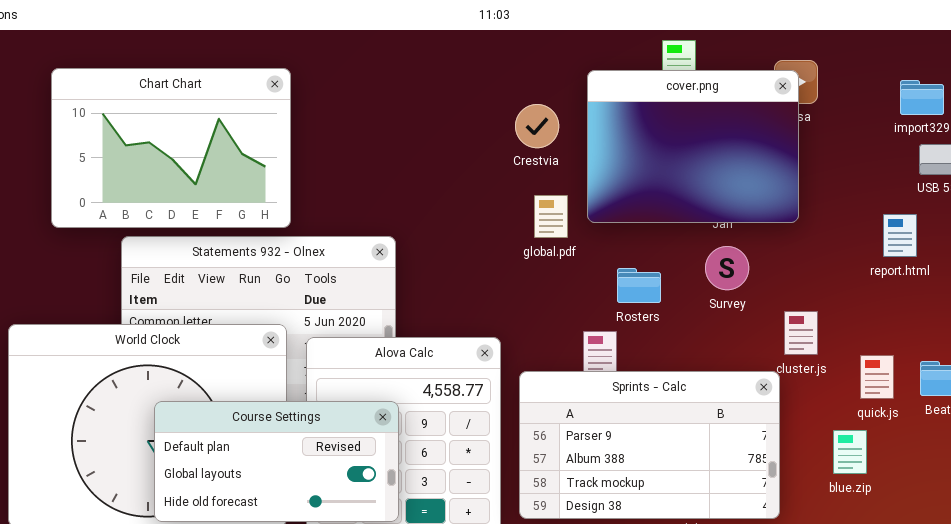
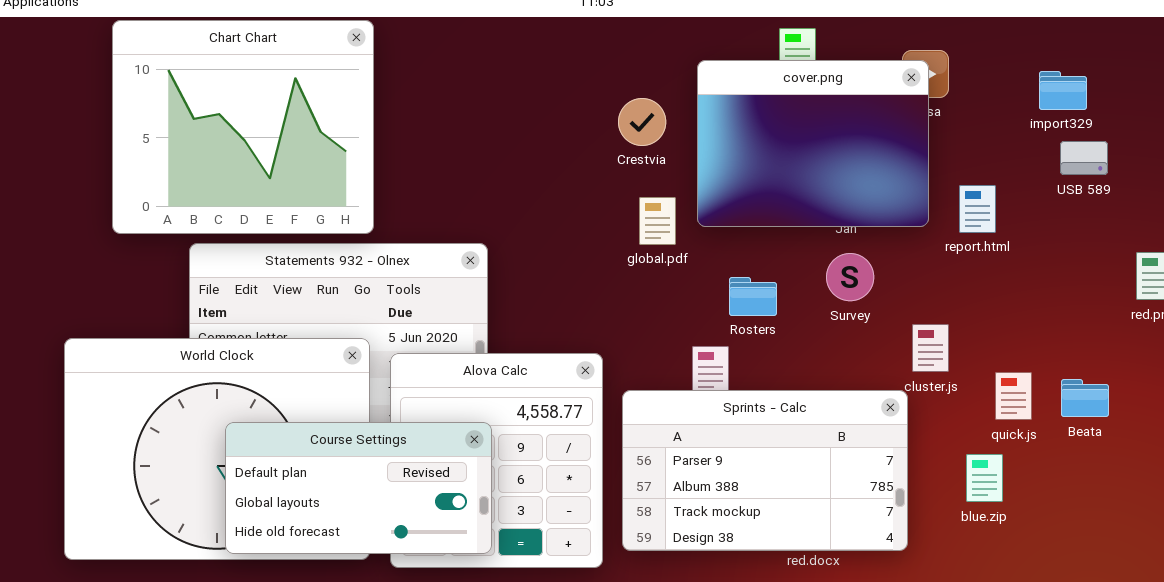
Chart Chart: [51,68,291,228] -> [112,20,374,234], resized
report.html: [883,214,917,257] -> [959,185,996,233], moved

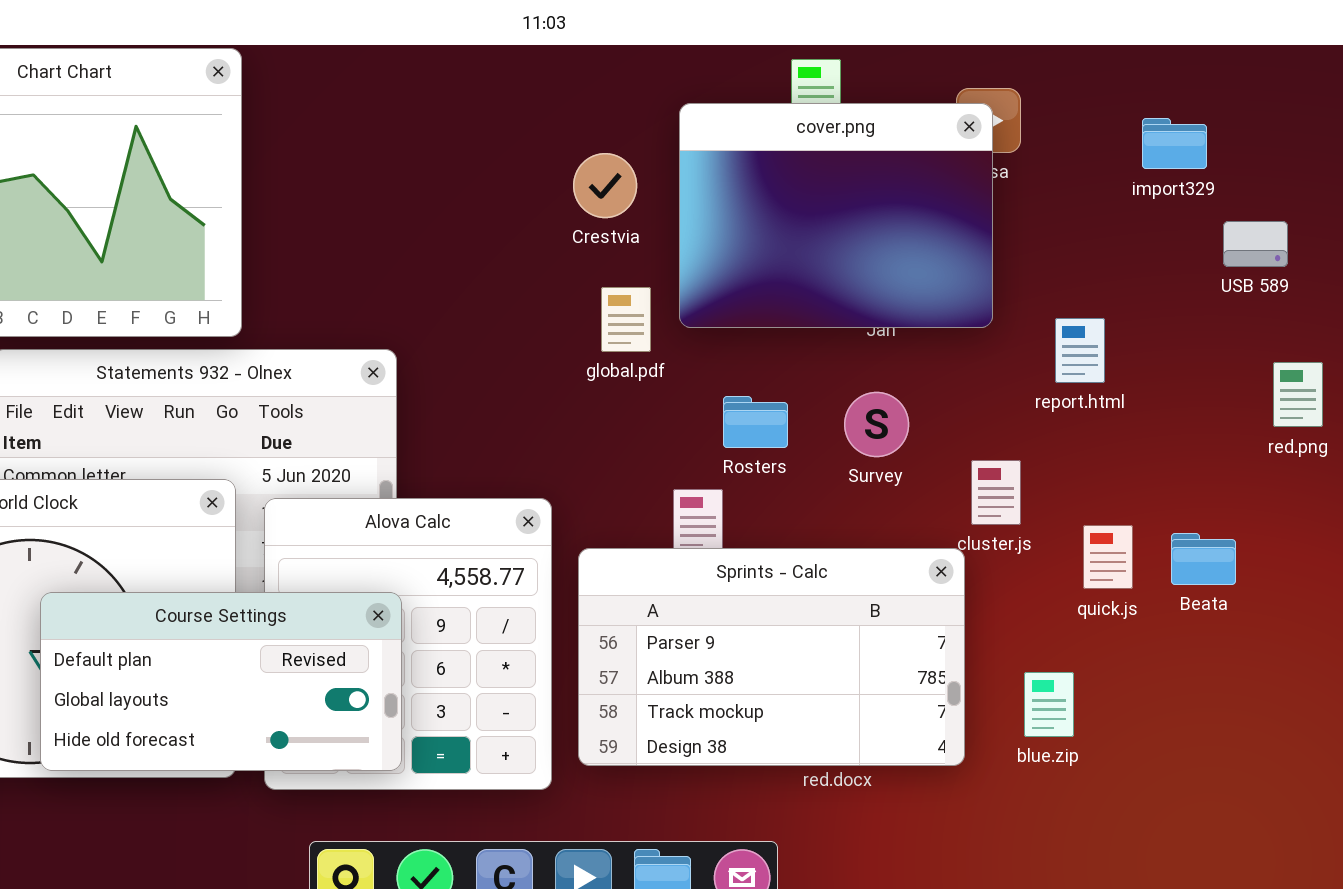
USB 589: [1060,141,1108,175] -> [1223,221,1288,267], moved
report.html: [959,185,996,233] -> [1055,318,1105,383], moved
Survey: [826,253,874,301] -> [844,392,909,457], moved
blue.zip: [966,454,1003,502] -> [1024,672,1074,737], moved

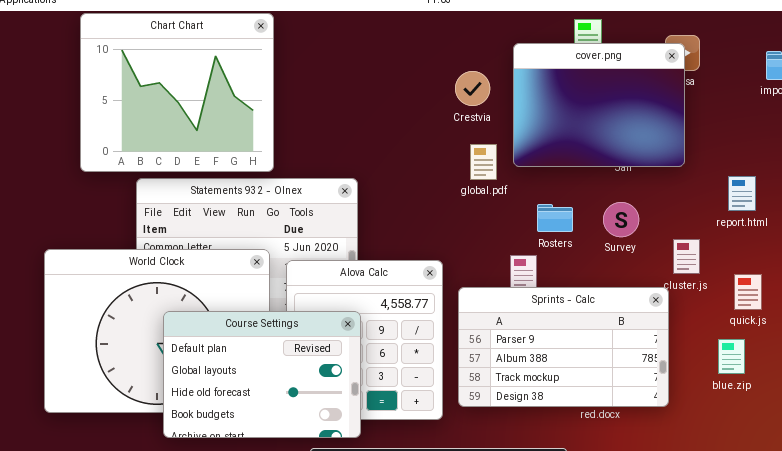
report.html: [1055,318,1105,383] -> [728,176,756,211], moved
Course Settings: [40,592,402,771] -> [163,311,361,438], resized
blue.zip: [1024,672,1074,737] -> [718,339,745,374], moved

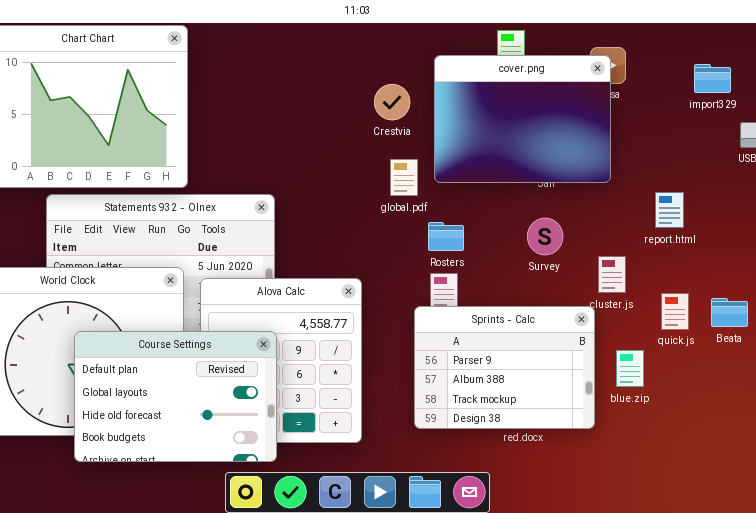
Rosters: [537,204,573,232] -> [428,222,464,251], moved
Sprints - Calc: [458,287,669,407] -> [414,306,595,429], resized
blue.zip: [718,339,745,374] -> [616,350,644,387], moved

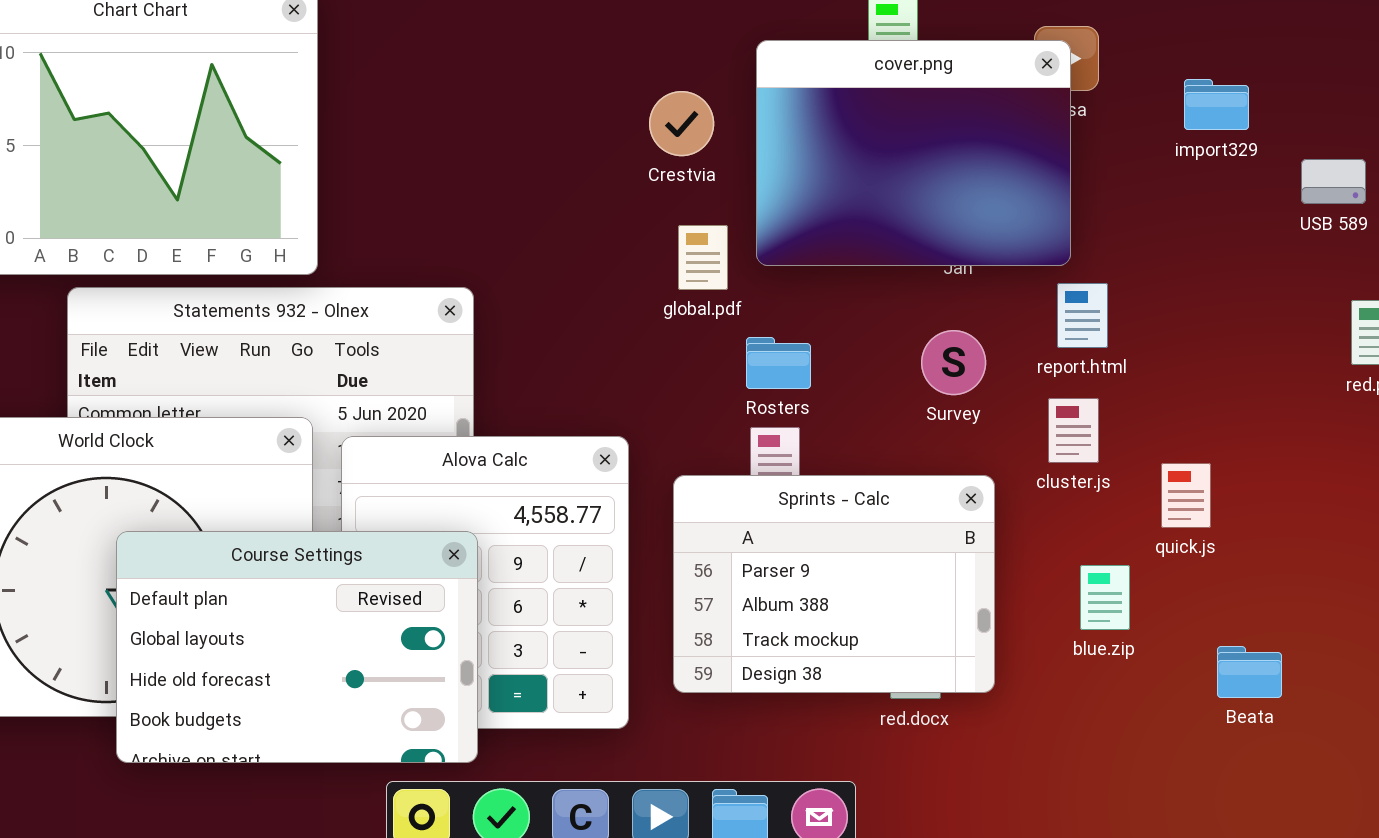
import329: [694,64,731,93] -> [1184,79,1249,130], moved
report.html: [655,192,684,228] -> [1057,283,1108,348], moved
Beata: [711,298,748,327] -> [1217,646,1282,698], moved
Sprints - Calc: [414,306,595,429] -> [673,475,995,693], moved

